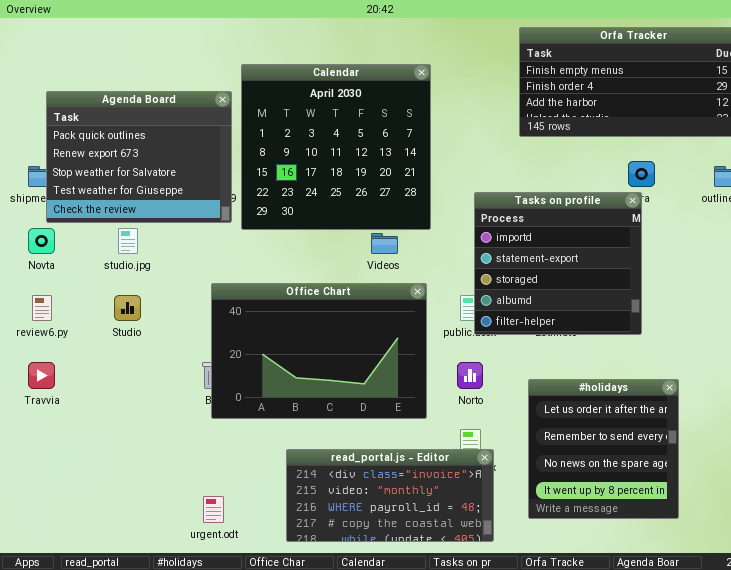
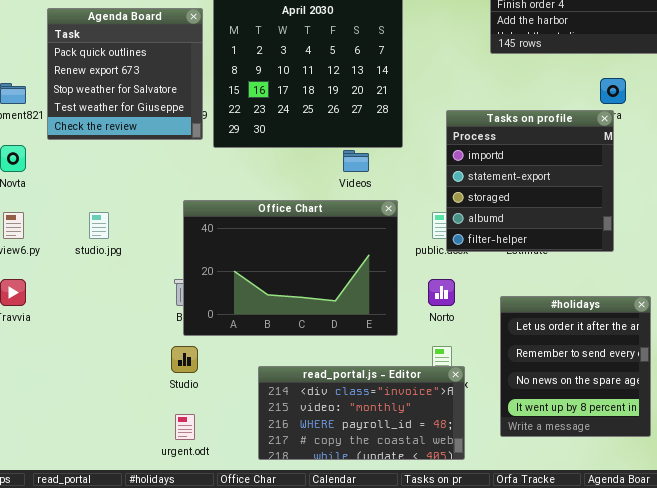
Agenda Board: [46,91,232,223] -> [47,8,203,140], resized
studio.jpg: [118,228,138,254] -> [89,212,109,239], moved
Studio: [114,295,141,321] -> [171,346,198,373], moved

